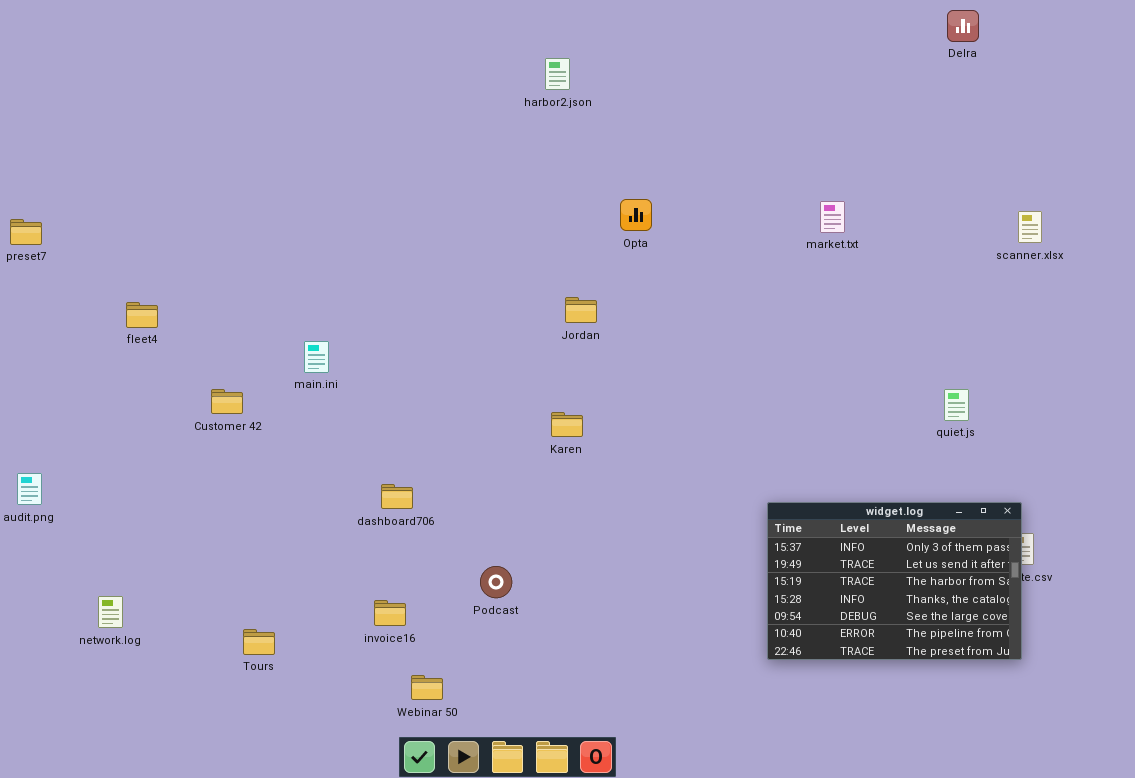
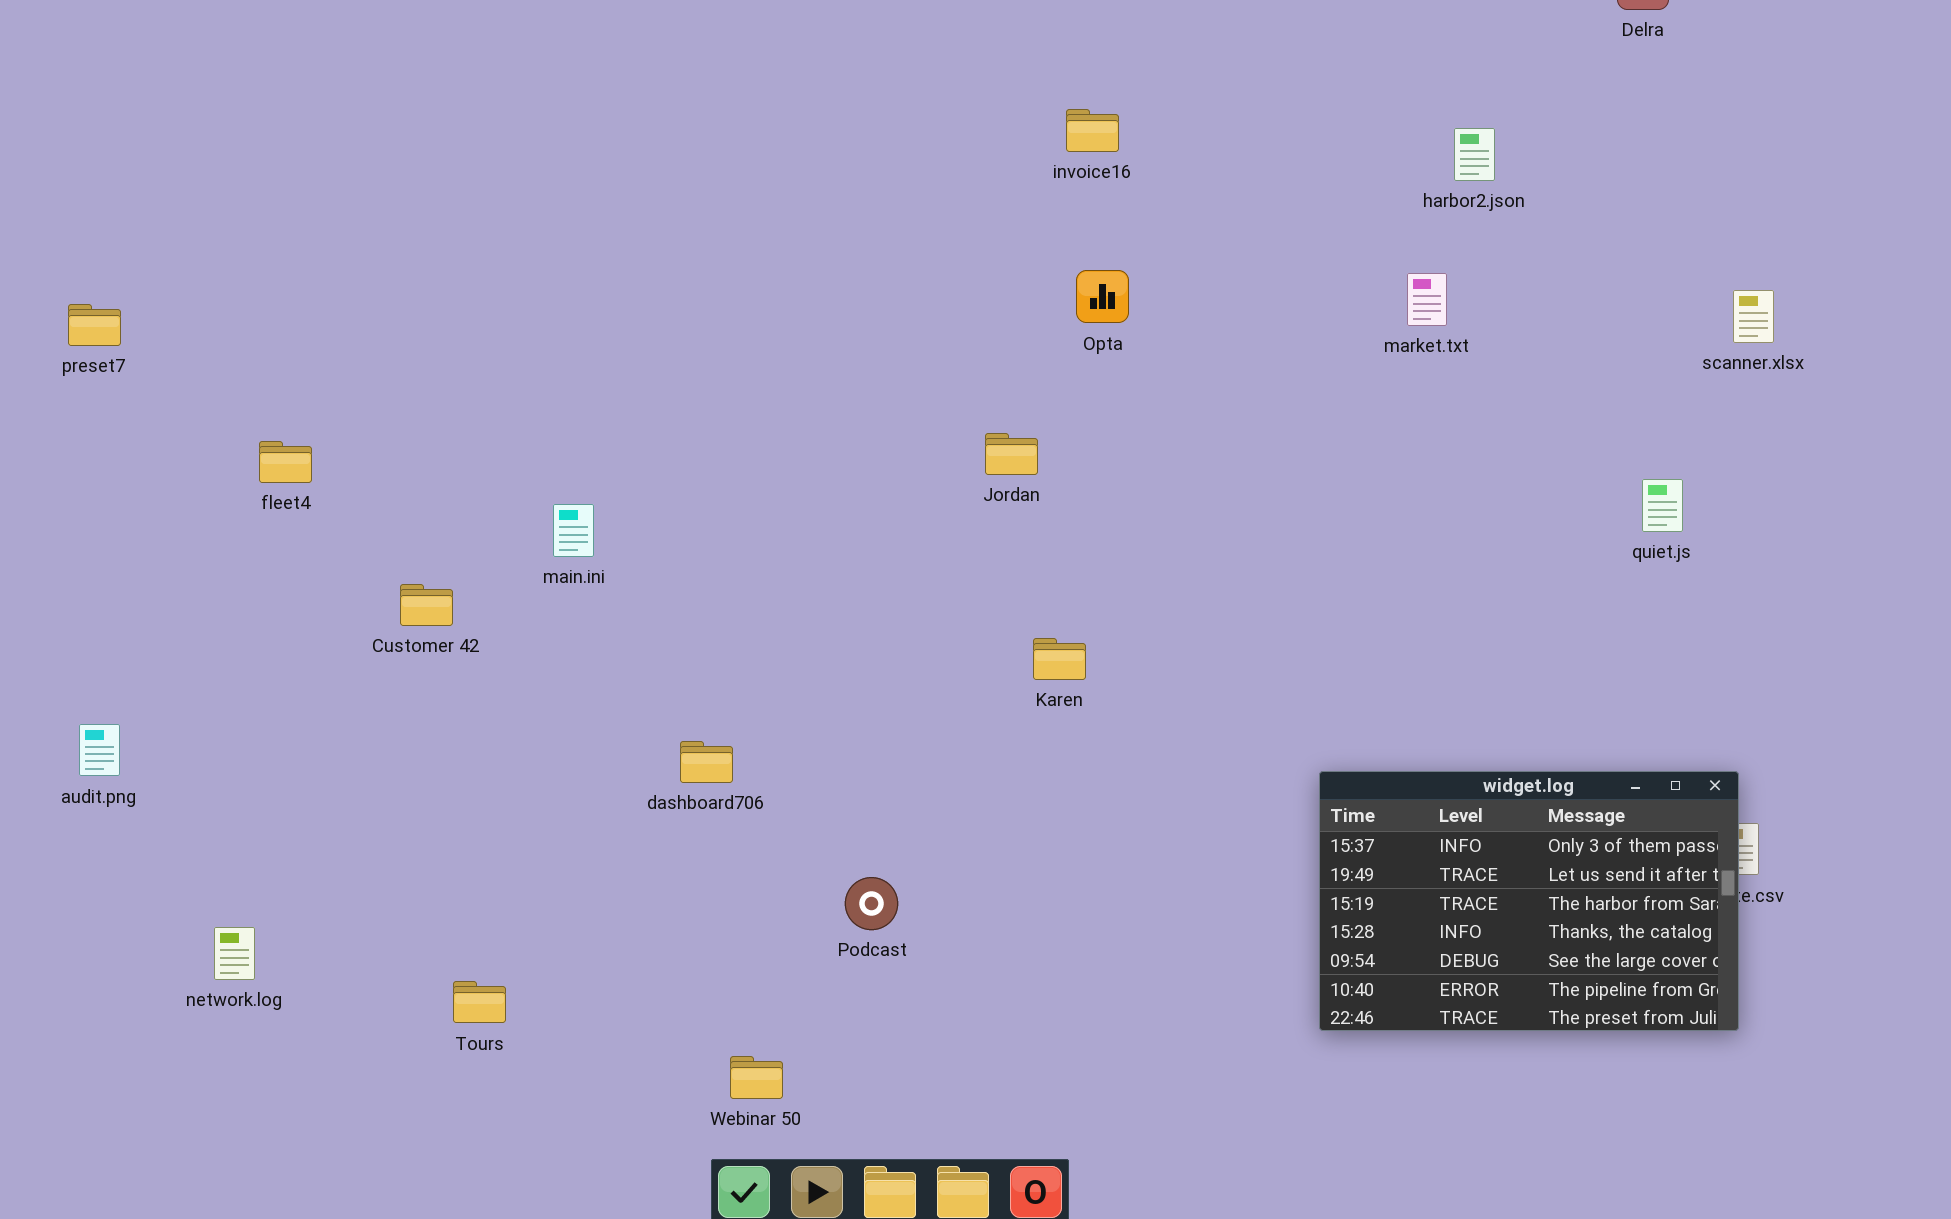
harbor2.json: [545,58,570,90] -> [1454,128,1495,181], moved
quiet.js: [944,389,969,421] -> [1642,479,1683,532], moved
Karen: [551,412,583,437] -> [1033,638,1086,680], moved
invoice16: [374,600,406,626] -> [1066,109,1119,152], moved

